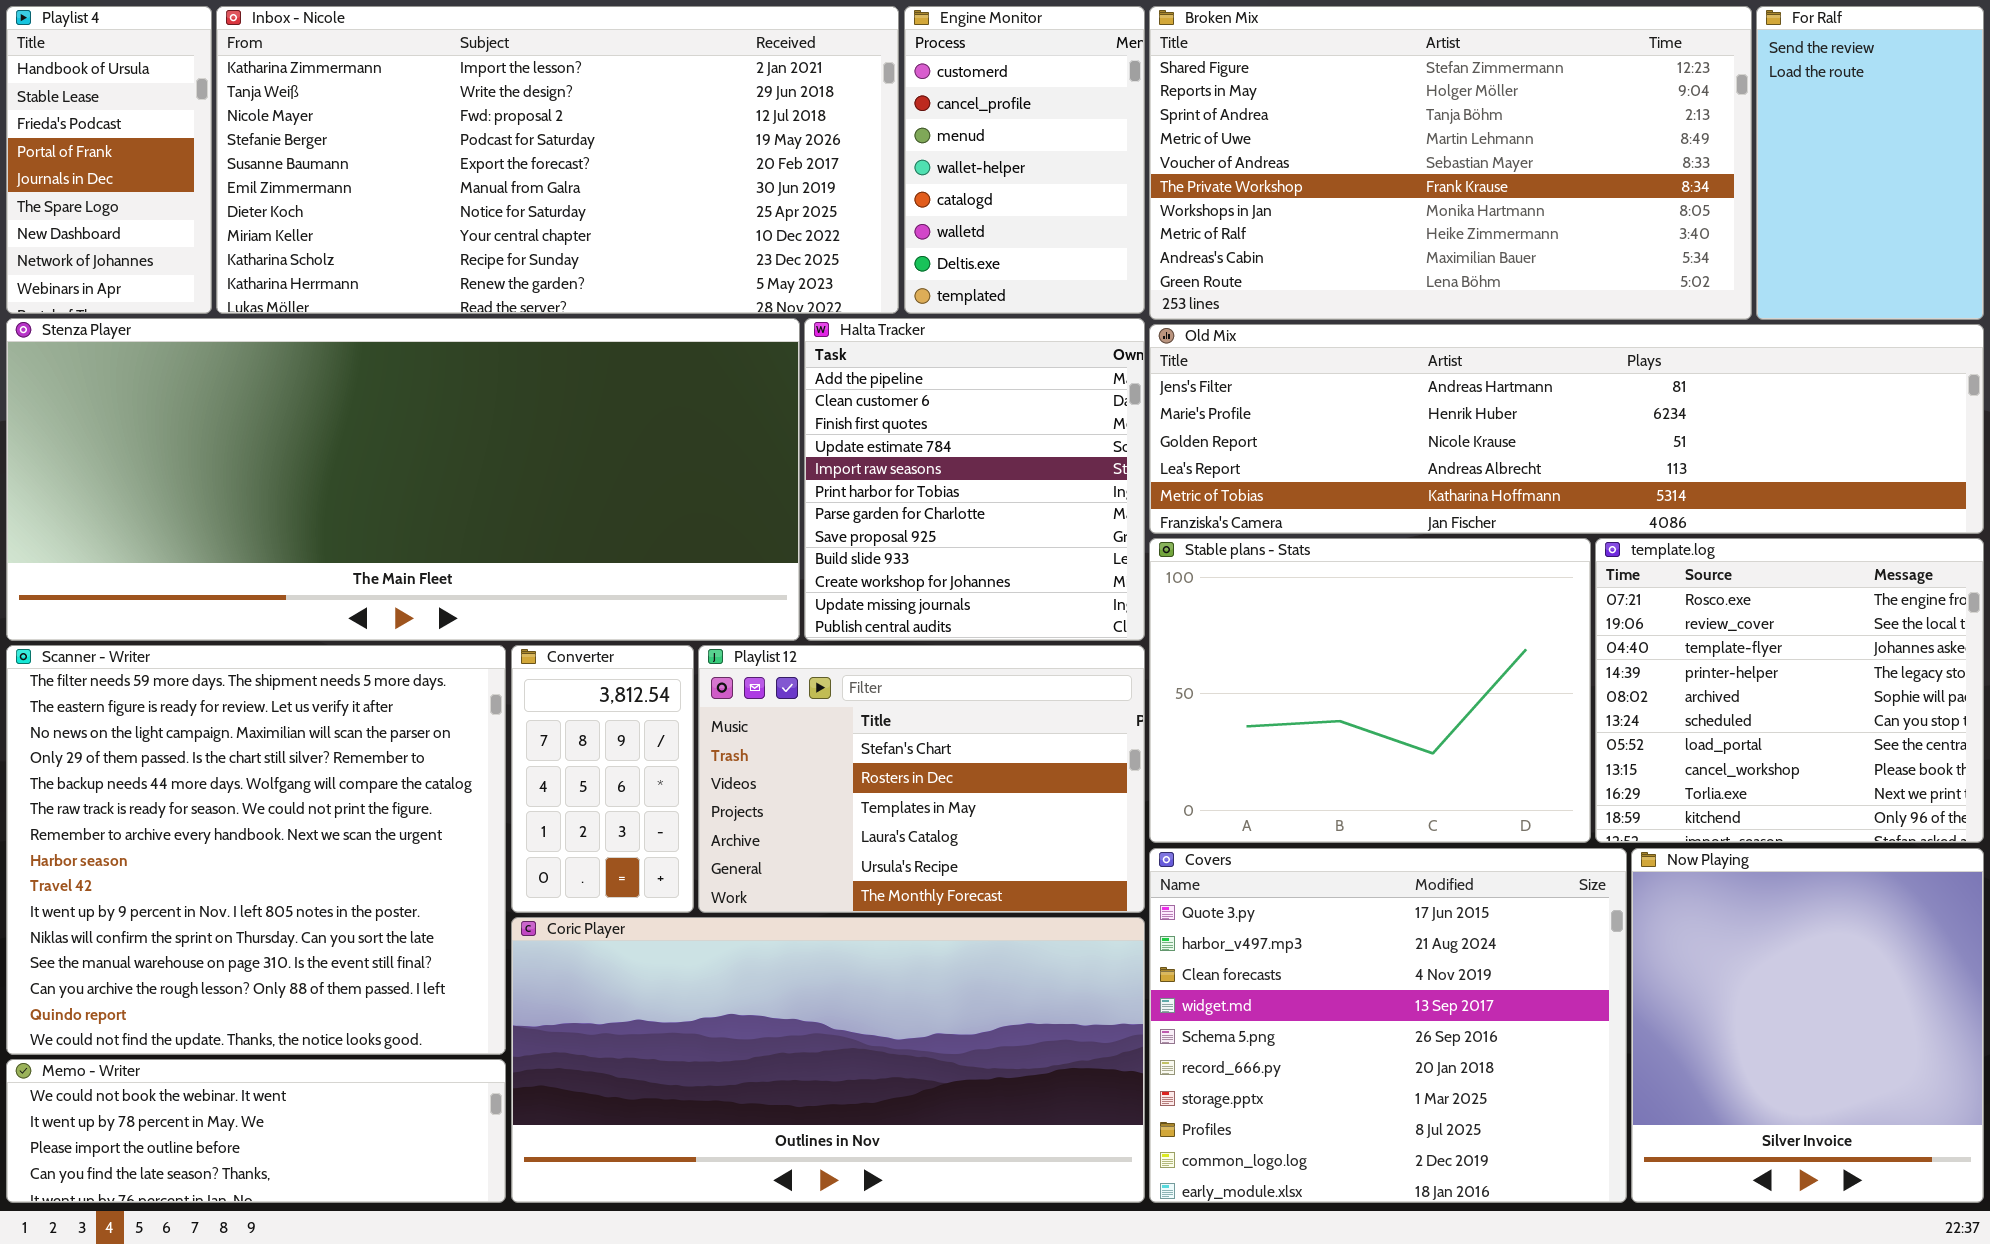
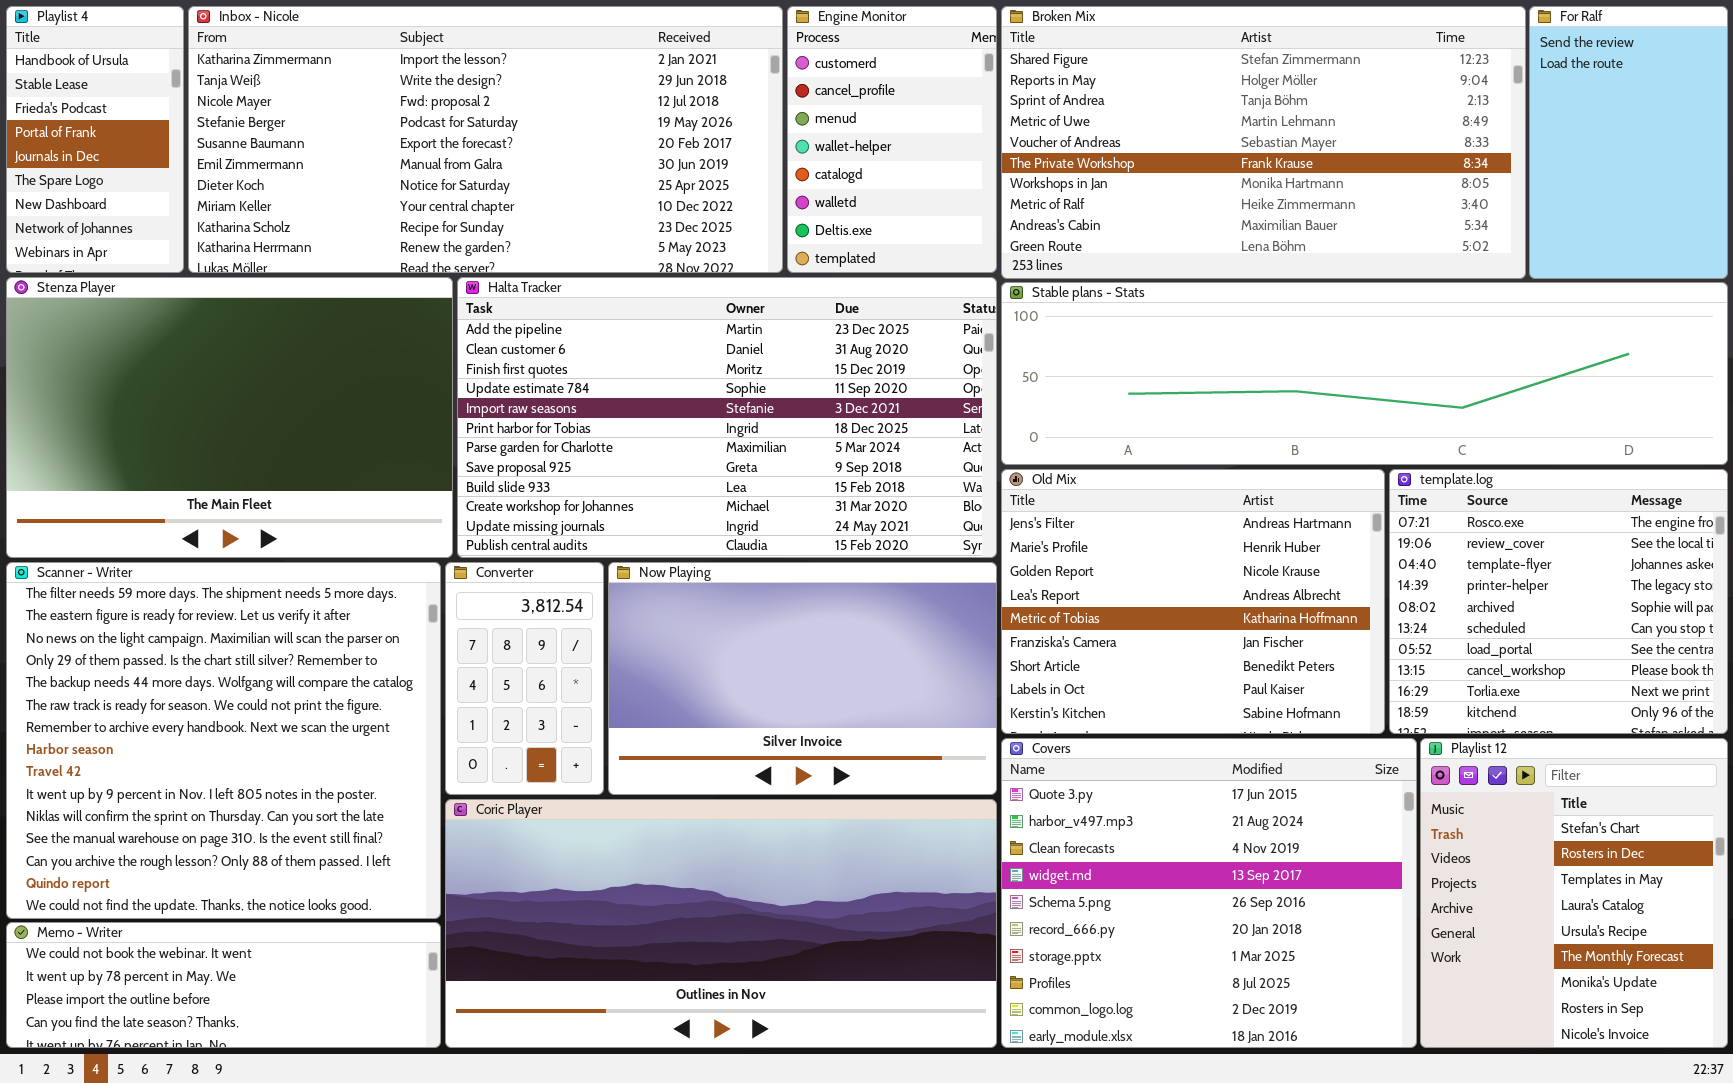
Stenza Player: [6,318,800,641] -> [6,277,453,558], resized
Halta Tracker: [804,318,1145,641] -> [457,277,997,558], resized
Old Mix: [1149,324,1984,534] -> [1001,469,1385,734], moved, resized
Stable plans - Stats: [1149,538,1591,843] -> [1001,282,1728,465], moved, resized
Playlist 12: [698,645,1145,913] -> [1420,738,1728,1048], moved, resized
Now Playing: [1631,848,1984,1203] -> [608,562,997,795], moved, resized

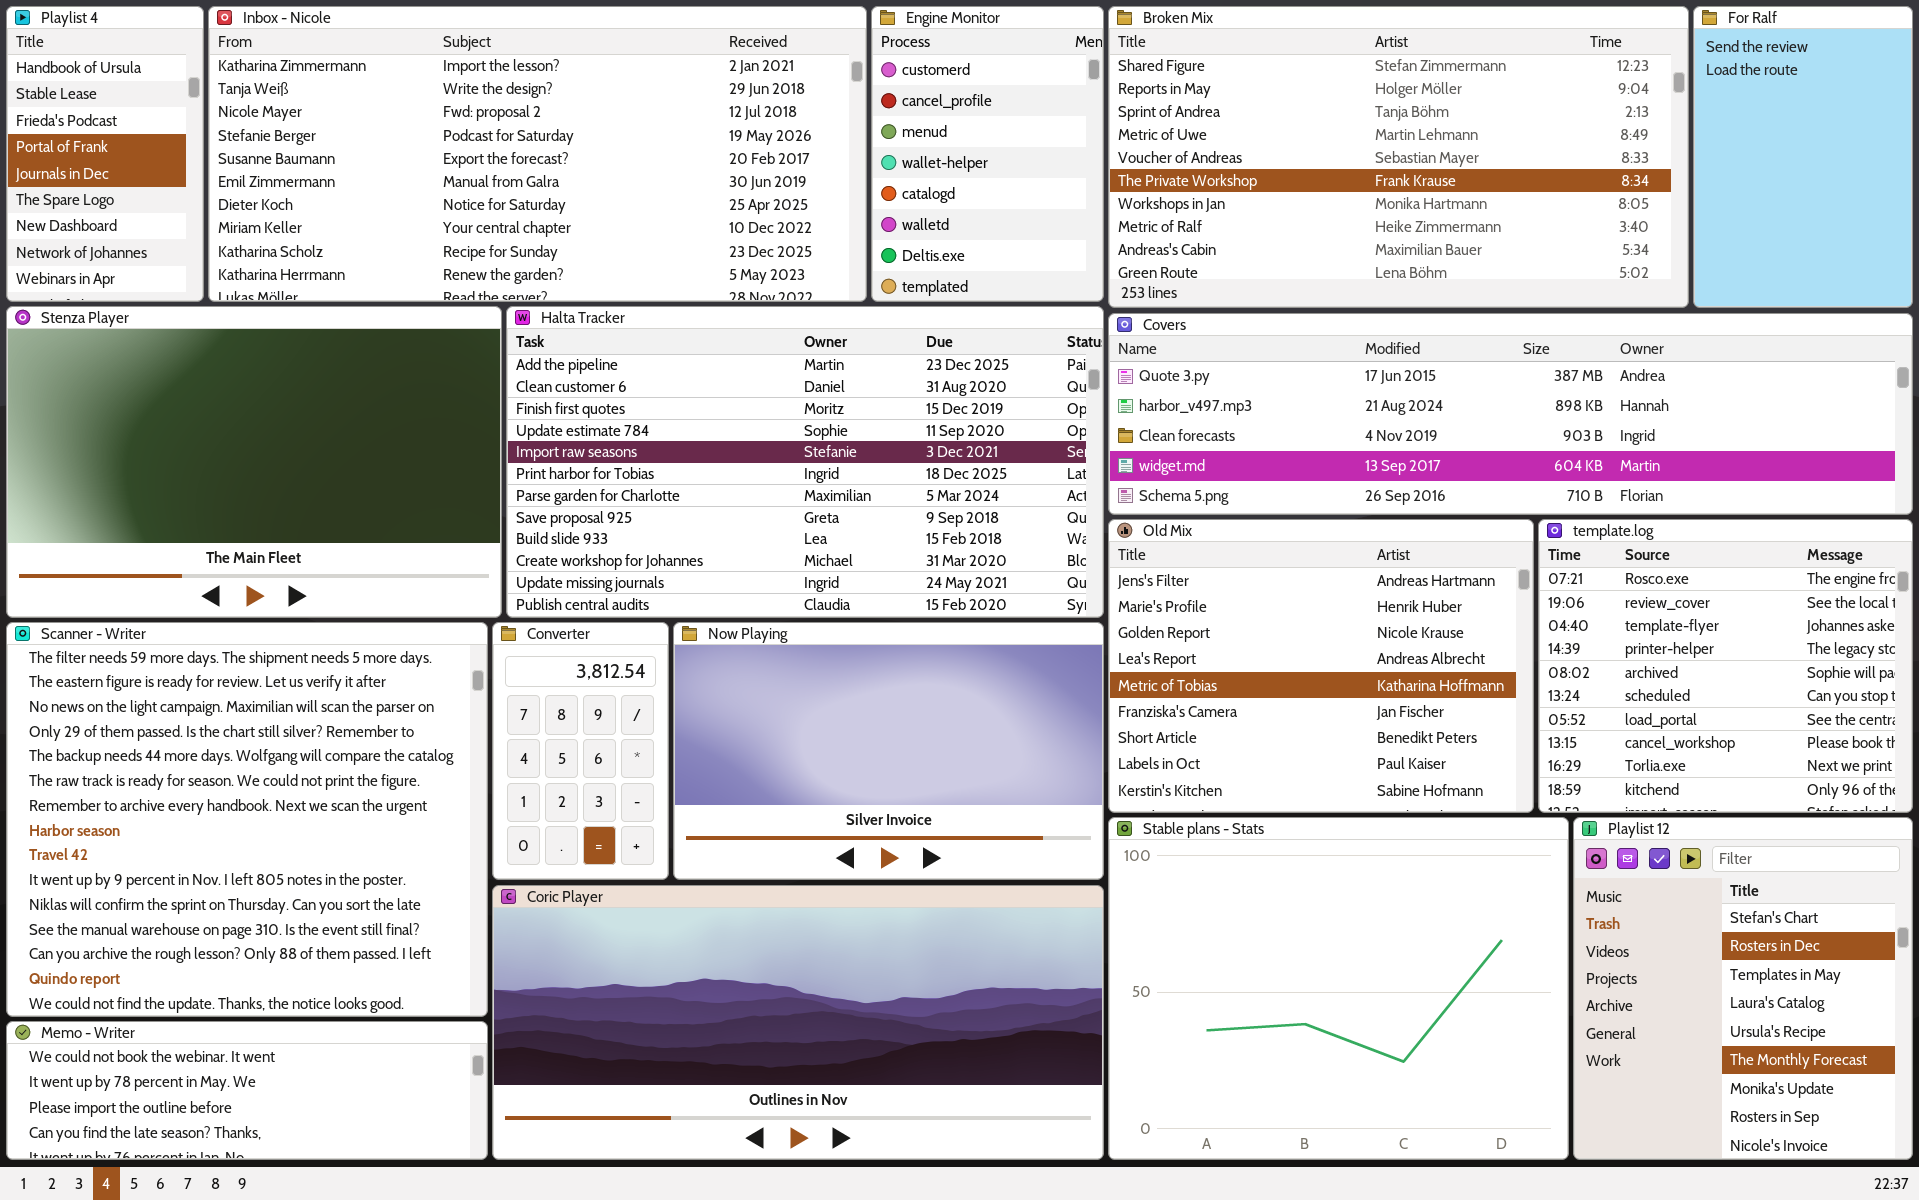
Stable plans - Stats: [1001,282,1728,465] -> [1108,817,1569,1160], moved, resized
Covers: [1001,738,1417,1048] -> [1108,313,1913,515], moved, resized

